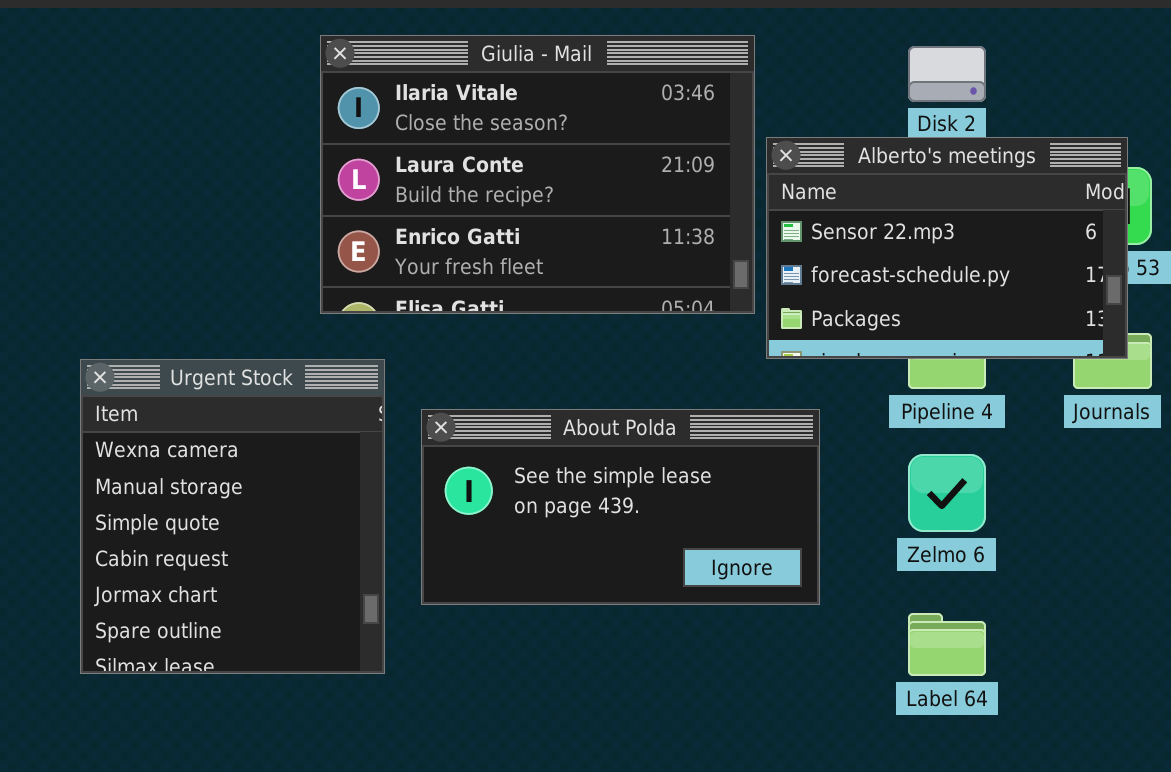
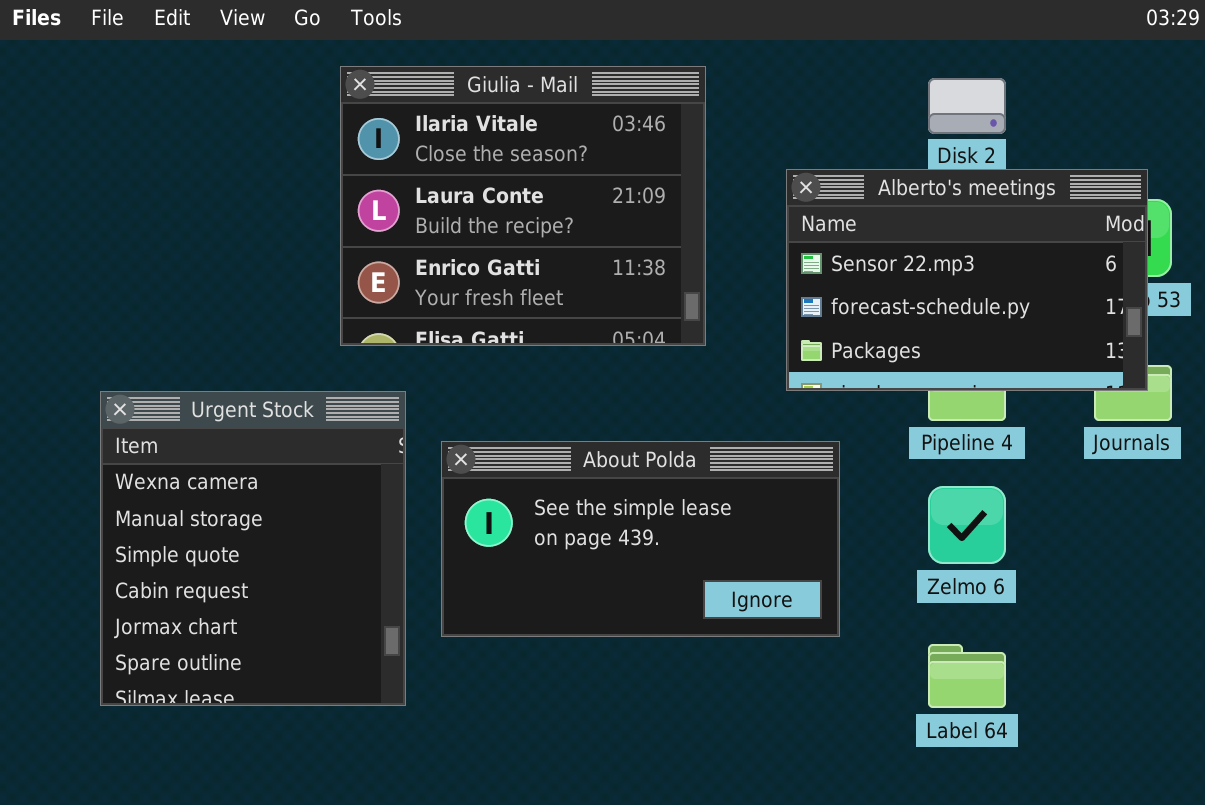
Giulia - Mail: [320,35,755,314] -> [340,66,706,346], resized

